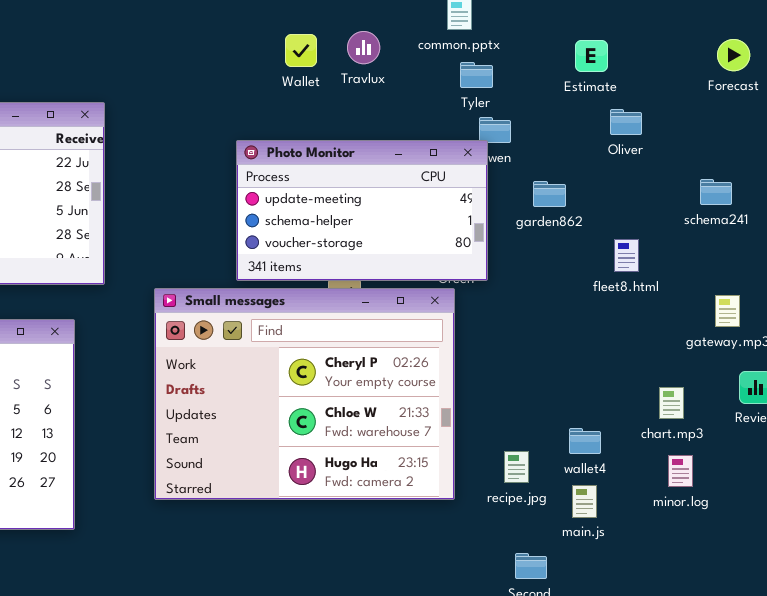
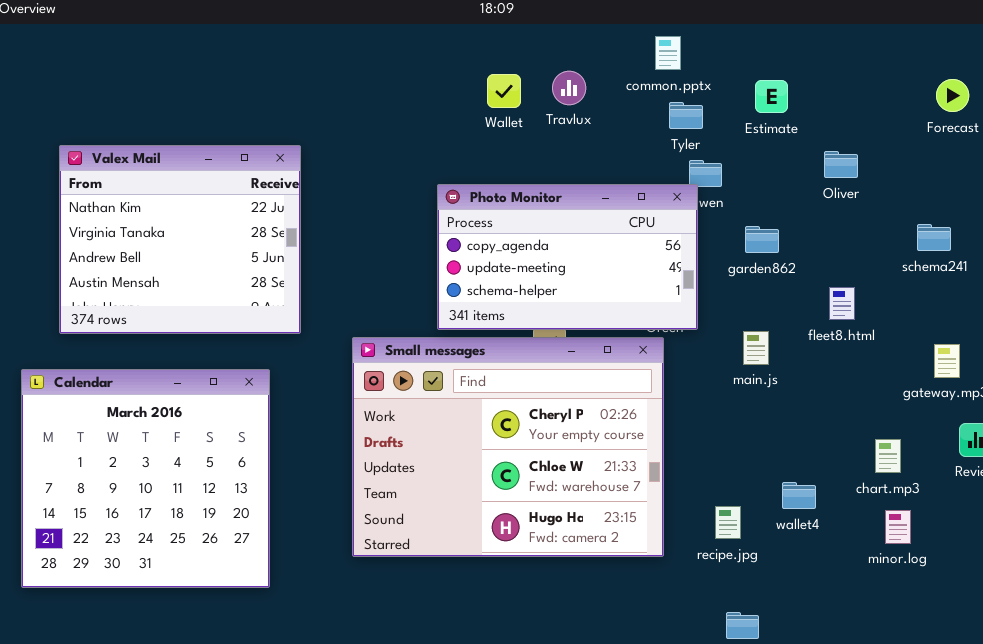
Estimate: [575,40,608,72] -> [755,80,788,113], moved
Photo Monitor: [236,140,488,281] -> [437,184,698,330], scrolled up 1 row
main.js: [572,485,597,518] -> [743,331,769,365], moved

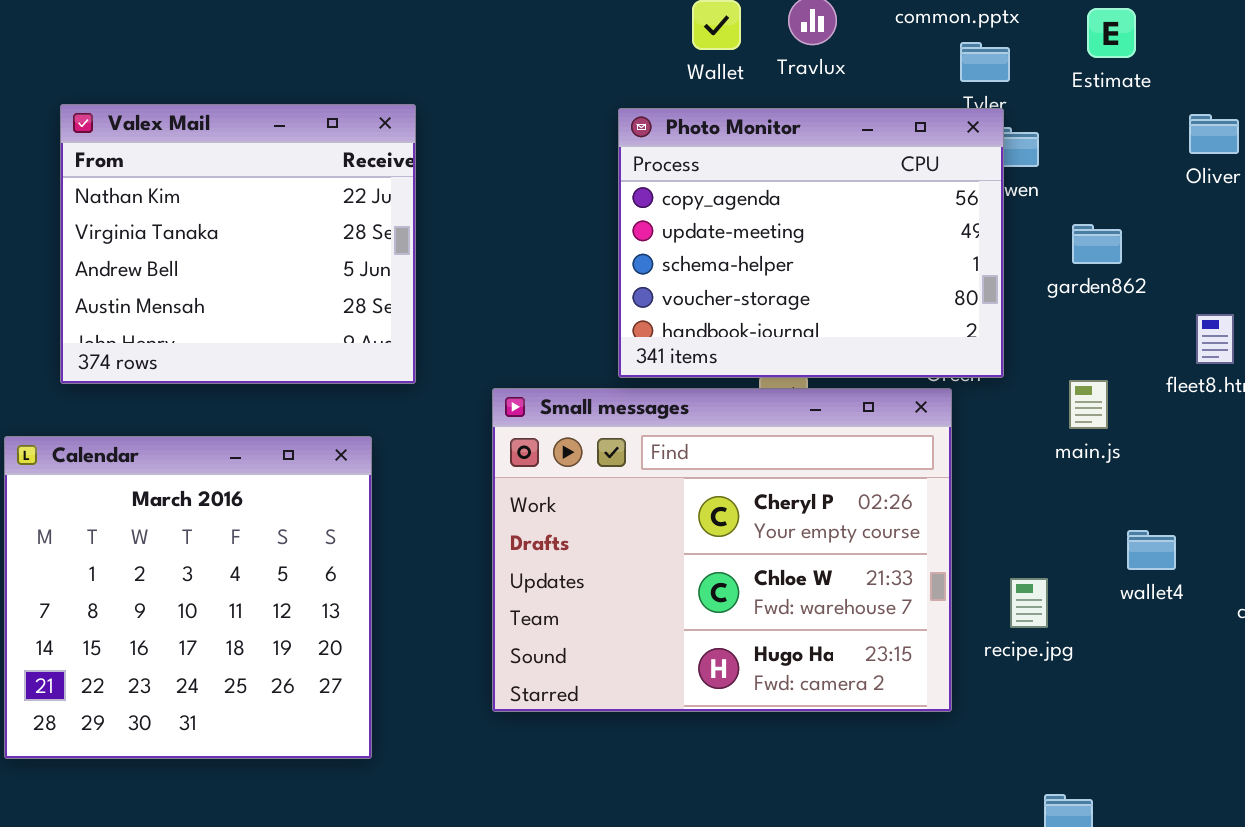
Photo Monitor: [437,184,698,330] -> [618,108,1004,378], resized
wallet4: [782,482,816,509] -> [1127,530,1176,570], moved
recipe.jpg: [715,506,741,539] -> [1010,578,1048,628], moved

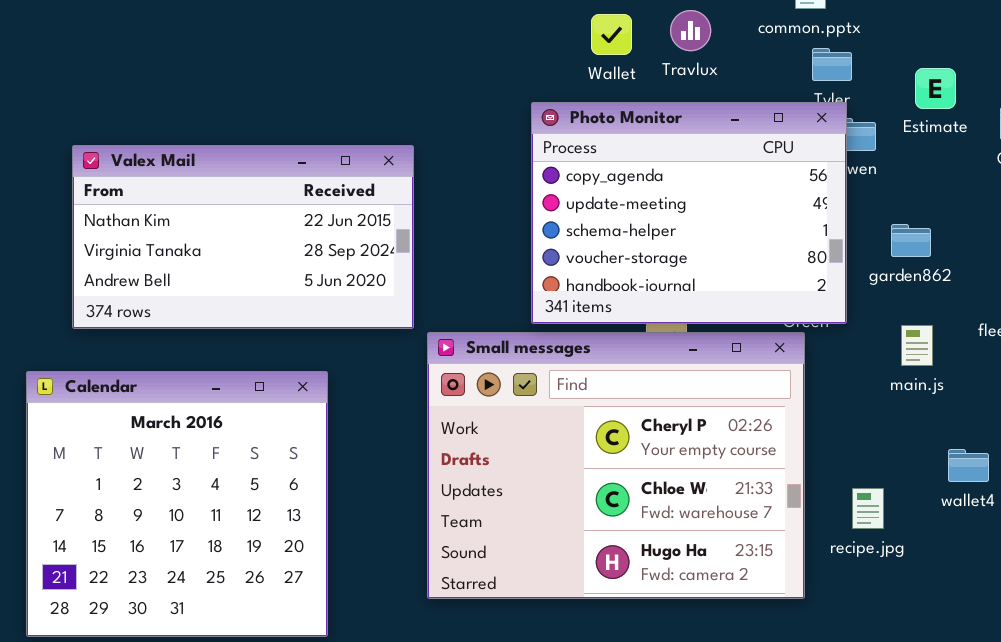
Estimate: [1087,8,1136,58] -> [915,68,956,109], moved
Valex Mail: [60,104,416,384] -> [72,145,414,329], resized
garden862: [1072,224,1122,264] -> [891,224,931,257], moved

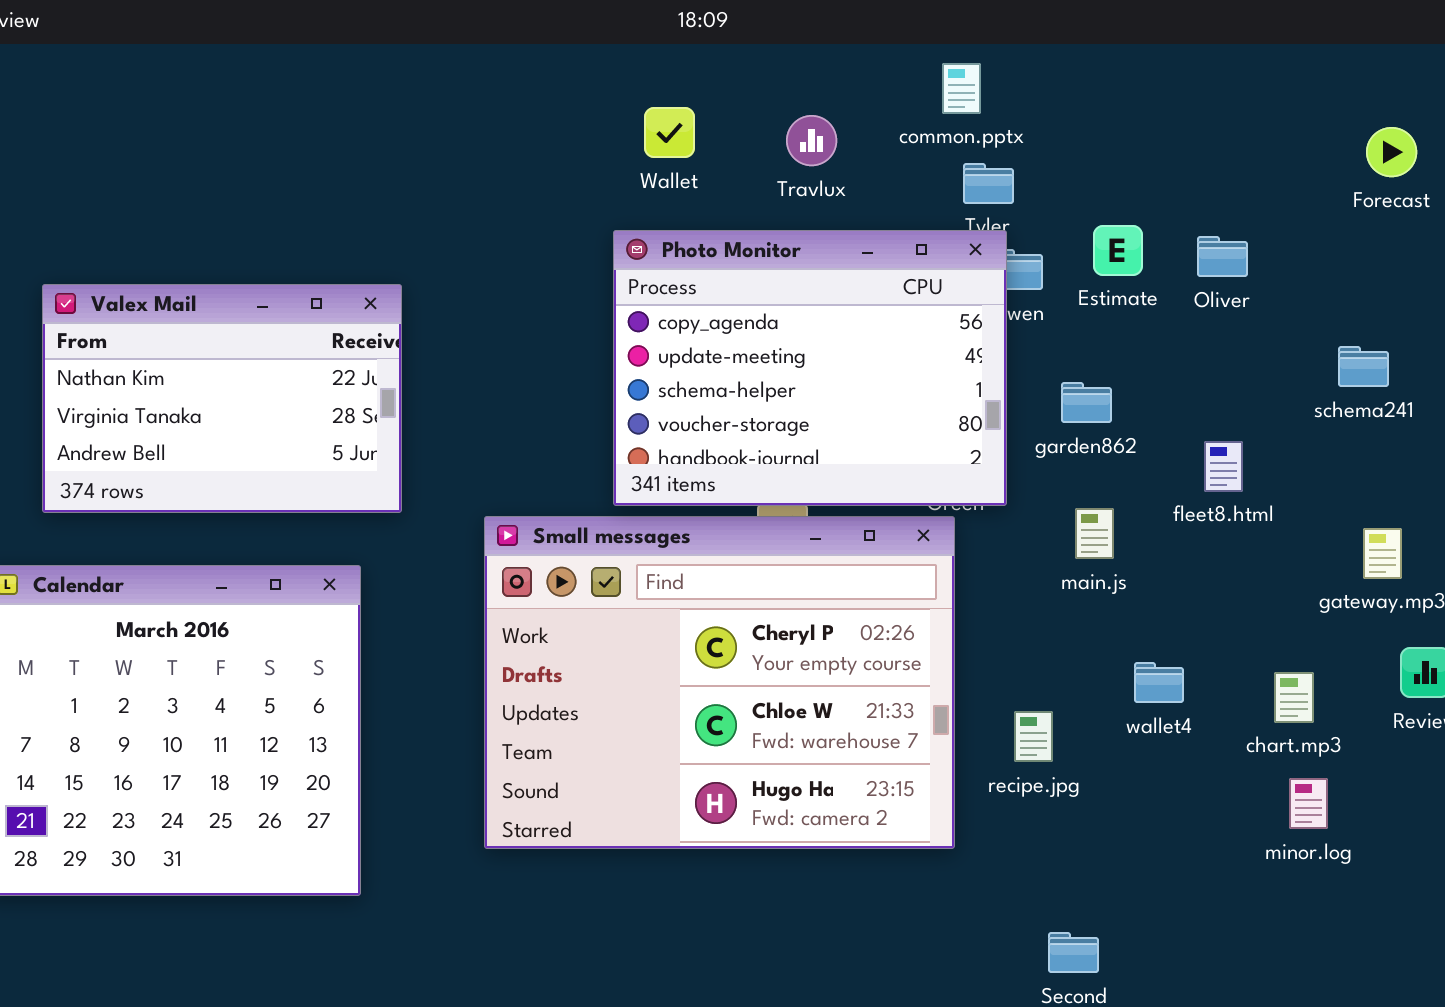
Wallet: [591,14,632,55] -> [644,107,695,158], moved
Estimate: [915,68,956,109] -> [1093,225,1143,276], moved
Valex Mail: [72,145,414,329] -> [42,284,402,513], resized

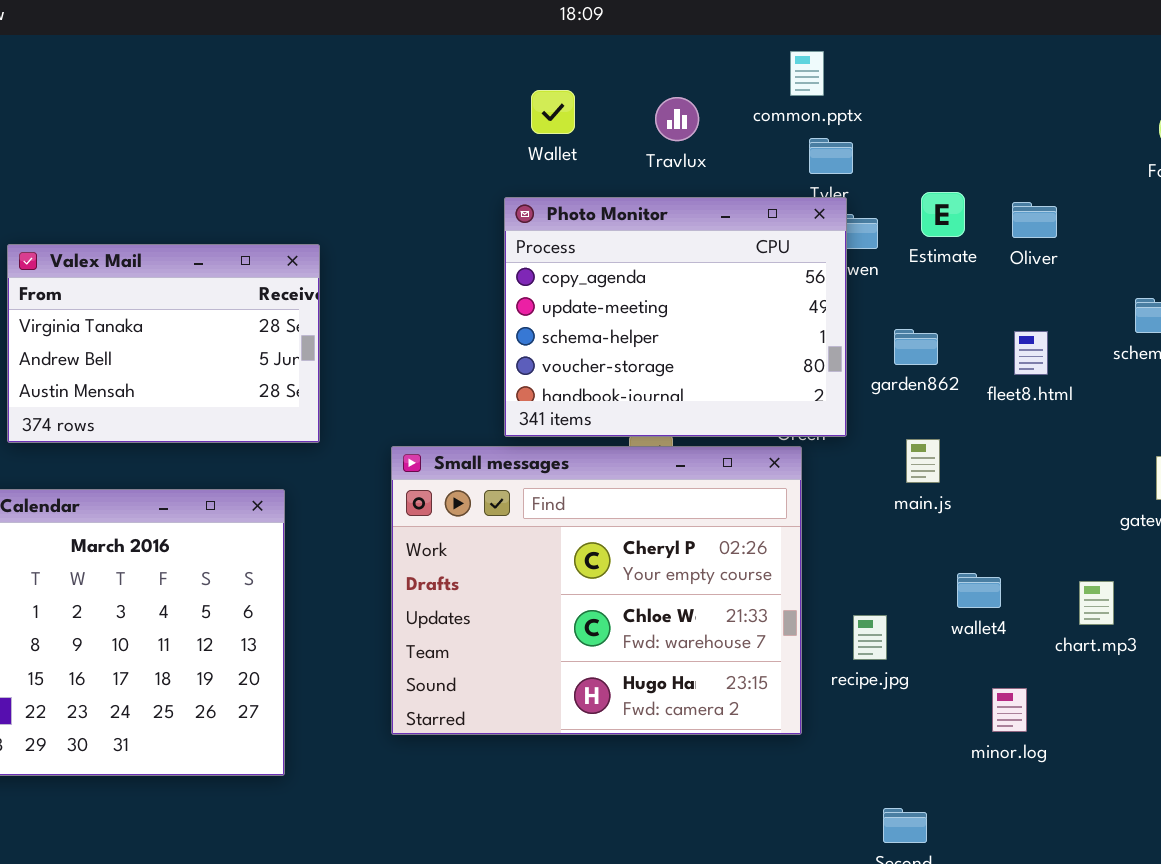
Valex Mail: [42,284,402,513] -> [7,244,320,443], scrolled down 1 row
fleet8.html: [1204,441,1243,492] -> [1014,331,1048,375], moved
minor.log: [1289,778,1328,829] -> [992,688,1027,732], moved

